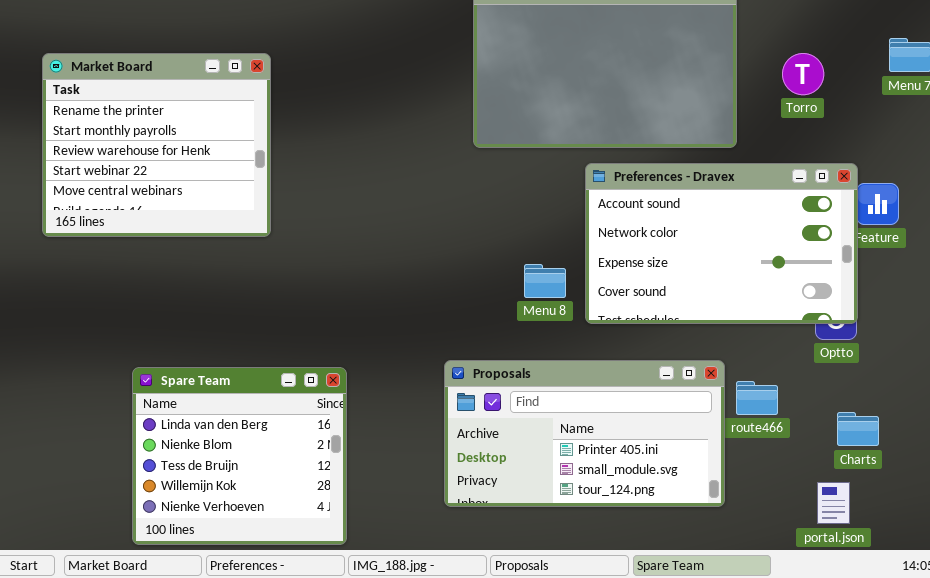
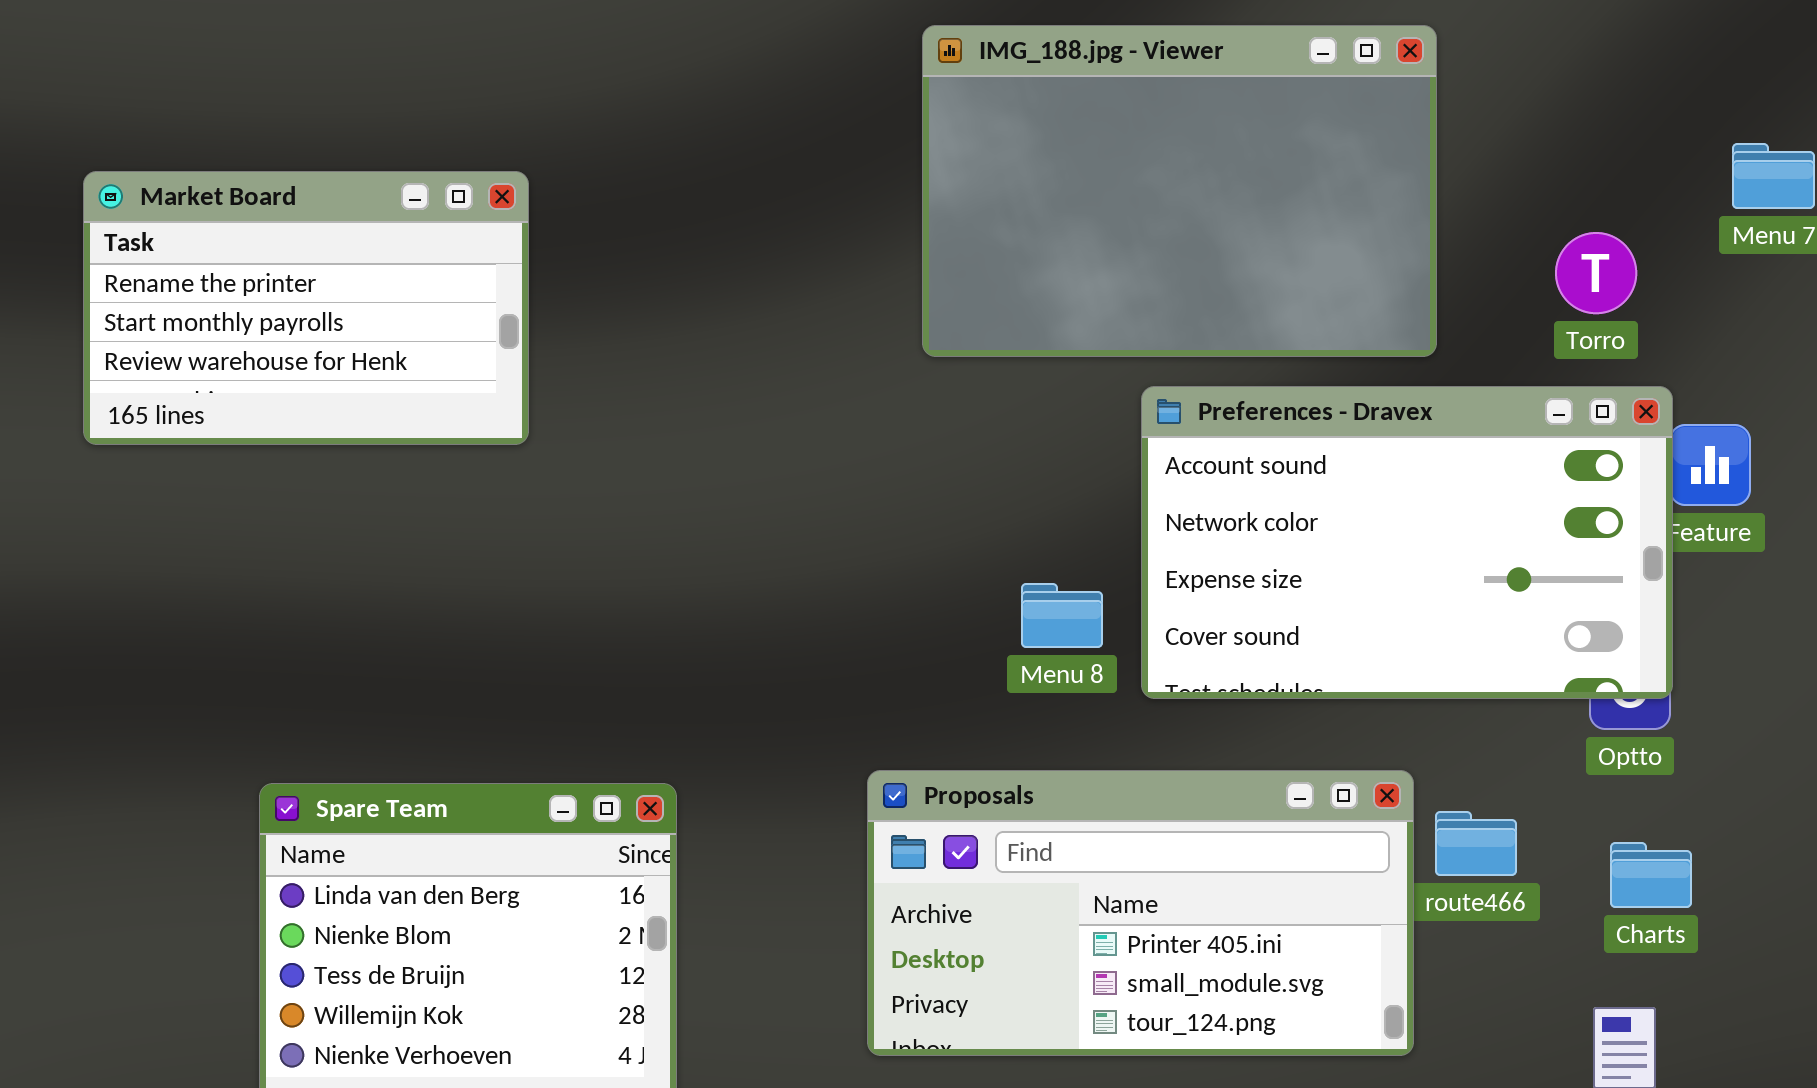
Market Board: [42,53,271,237] -> [83,171,529,445], resized
Torro: [782,53,824,95] -> [1555,232,1637,314], moved
Charts: [837,412,879,446] -> [1610,842,1692,908], moved

